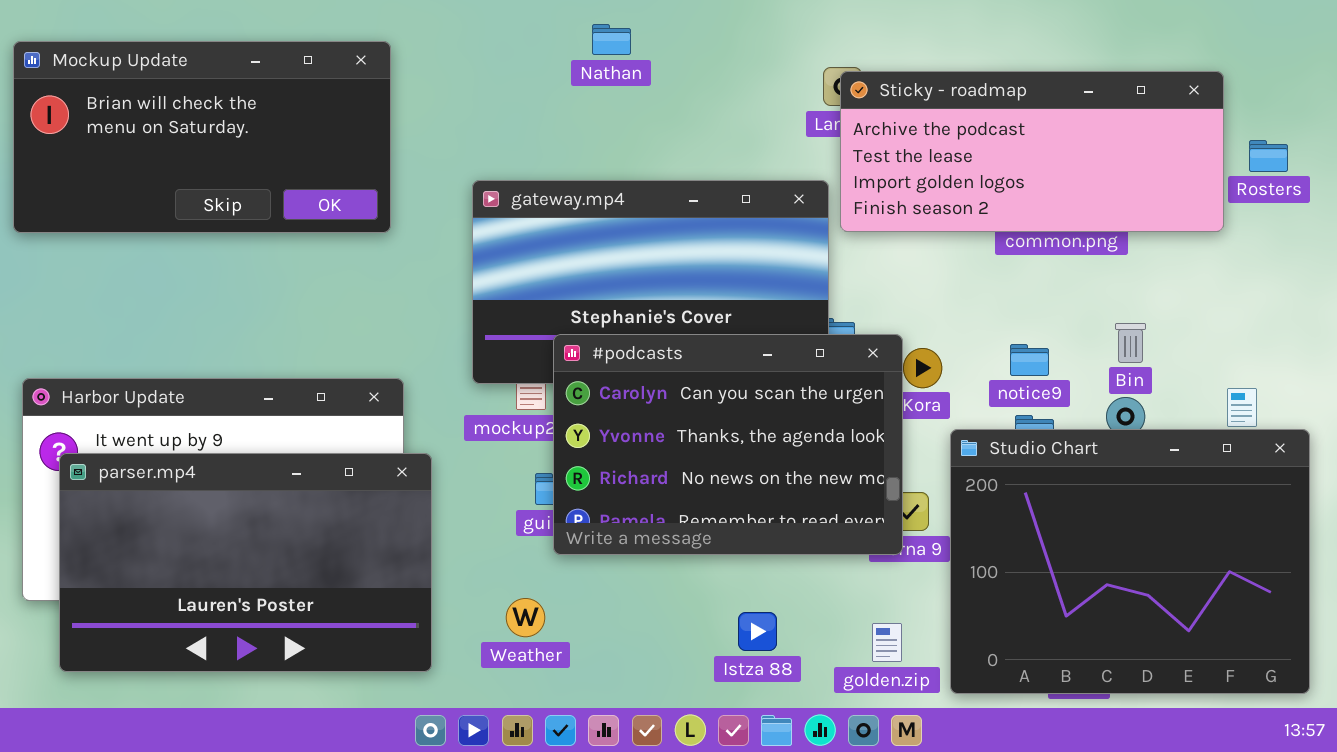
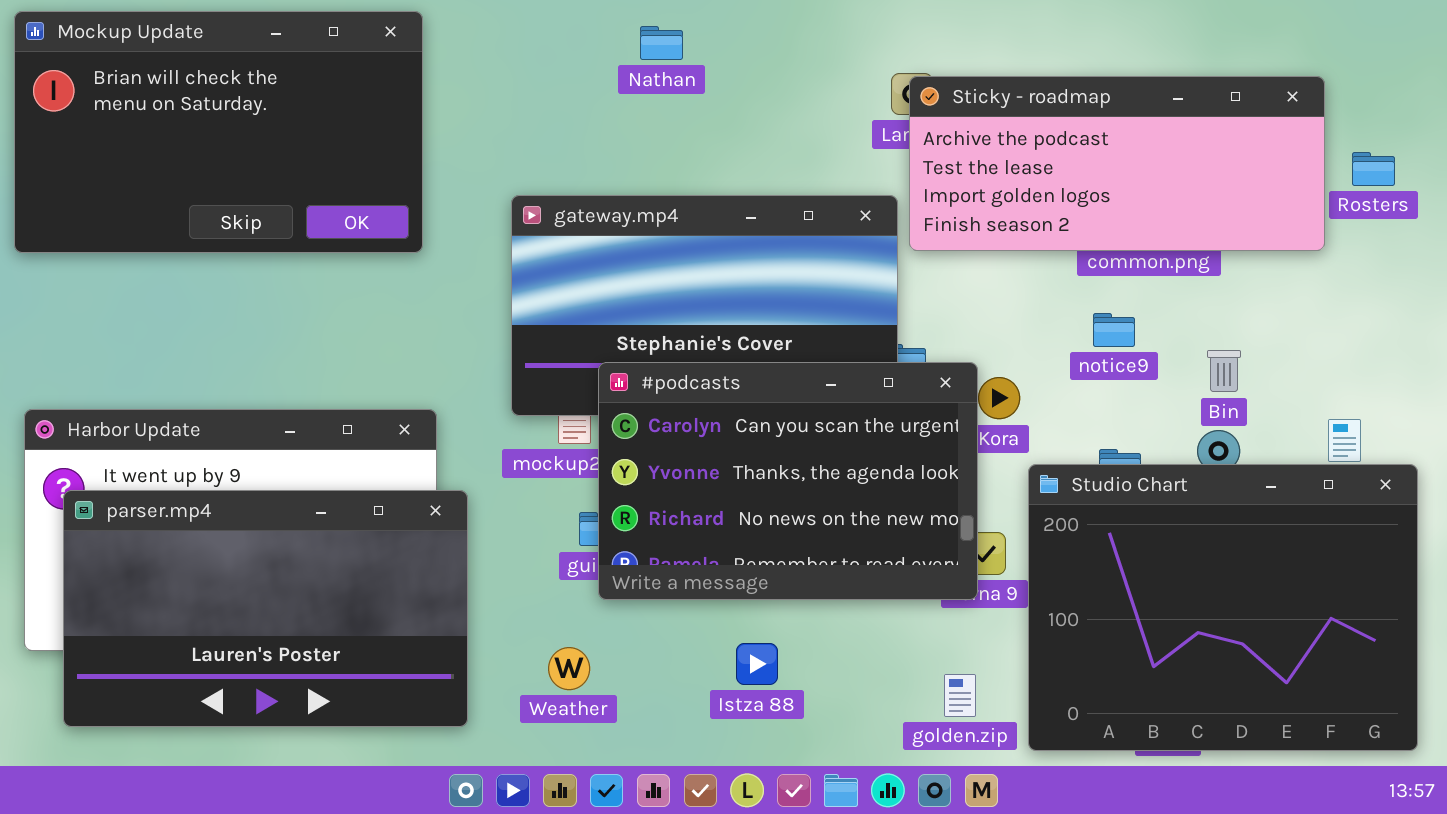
Mockup Update: [13,41,391,233] -> [14,11,423,253], resized
notice9: [1010,344,1049,376] -> [1093,313,1135,347], moved
Istza 88: [738,612,777,651] -> [736,643,778,685], moved

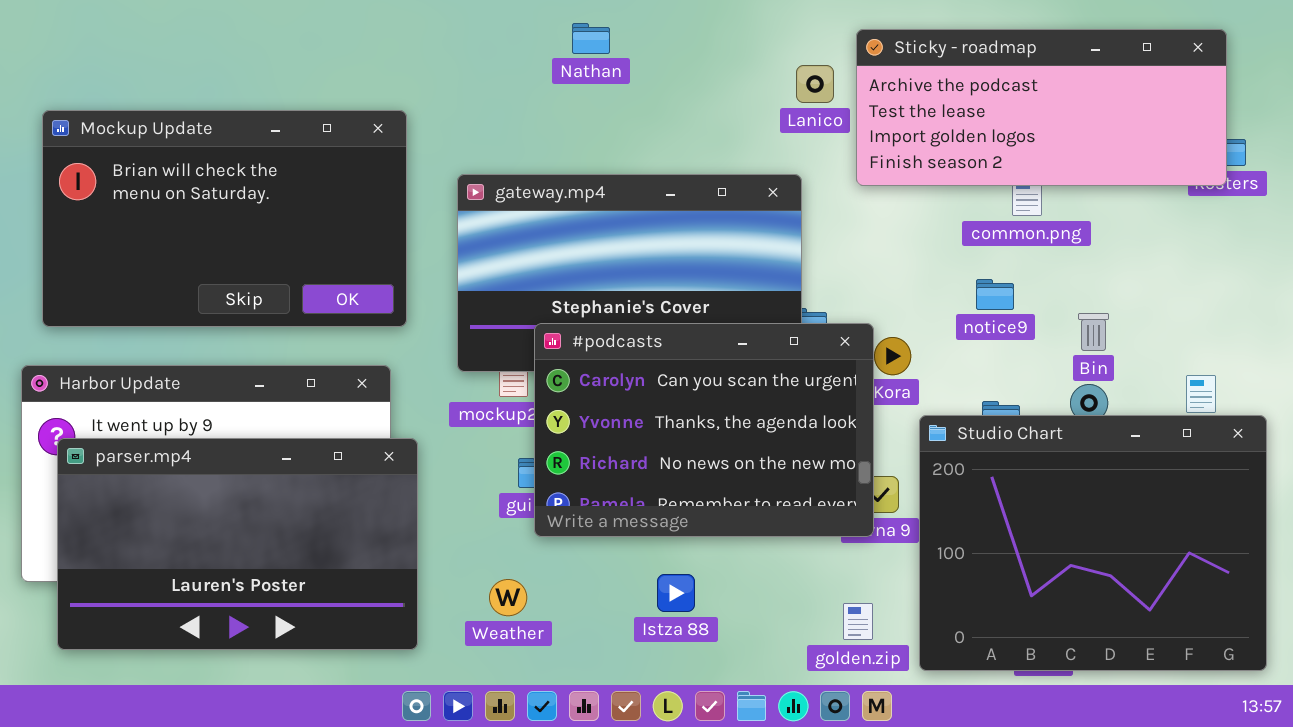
Mockup Update: [14,11,423,253] -> [42,110,407,327], moved
Sticky - roadmap: [909,76,1325,251] -> [856,29,1227,186], moved

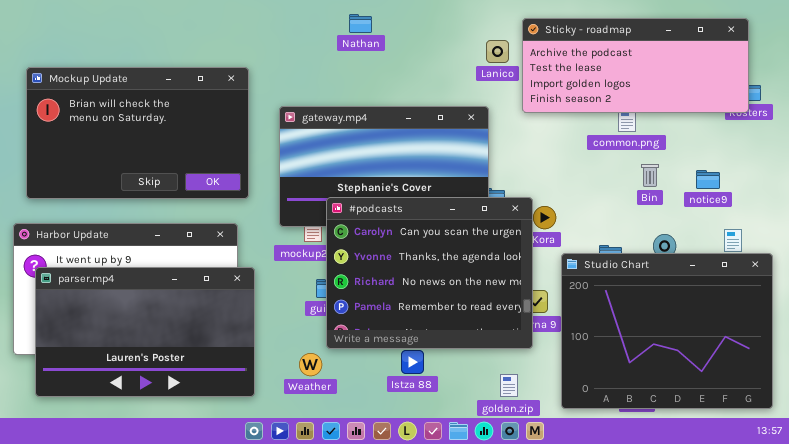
notice9: [976,279,1014,310] -> [696,170,720,189], moved
Bin: [1078,313,1109,351] -> [641,164,659,187], moved
#podcasts: [534,323,874,537] -> [326,197,533,349], resized
golden.zip: [843,603,873,640] -> [500,374,518,397], moved

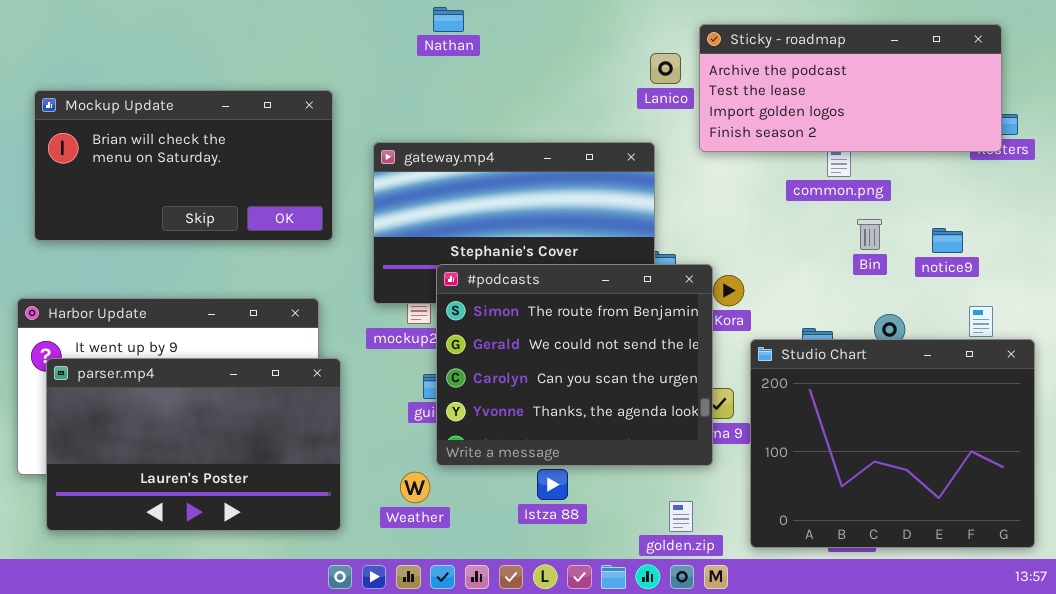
Nathan: [349,14,372,33] -> [433,7,464,32], moved
Mockup Update: [26,67,249,199] -> [34,90,333,241], resized
#podcasts: [326,197,533,349] -> [436,264,713,466], scrolled up 2 rows

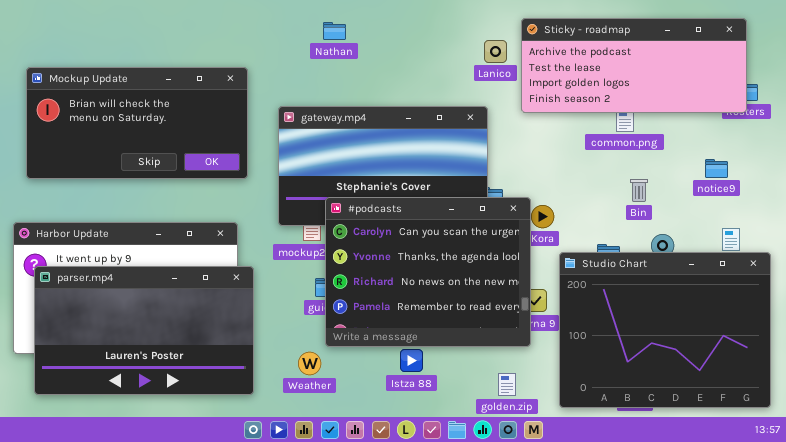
Nathan: [433,7,464,32] -> [323,22,346,40], moved
Bin: [857,219,882,250] -> [630,179,648,202], moved
notice9: [932,228,963,253] -> [705,159,728,178], moved
#podcasts: [436,264,713,466] -> [325,197,531,347], scrolled down 2 rows

